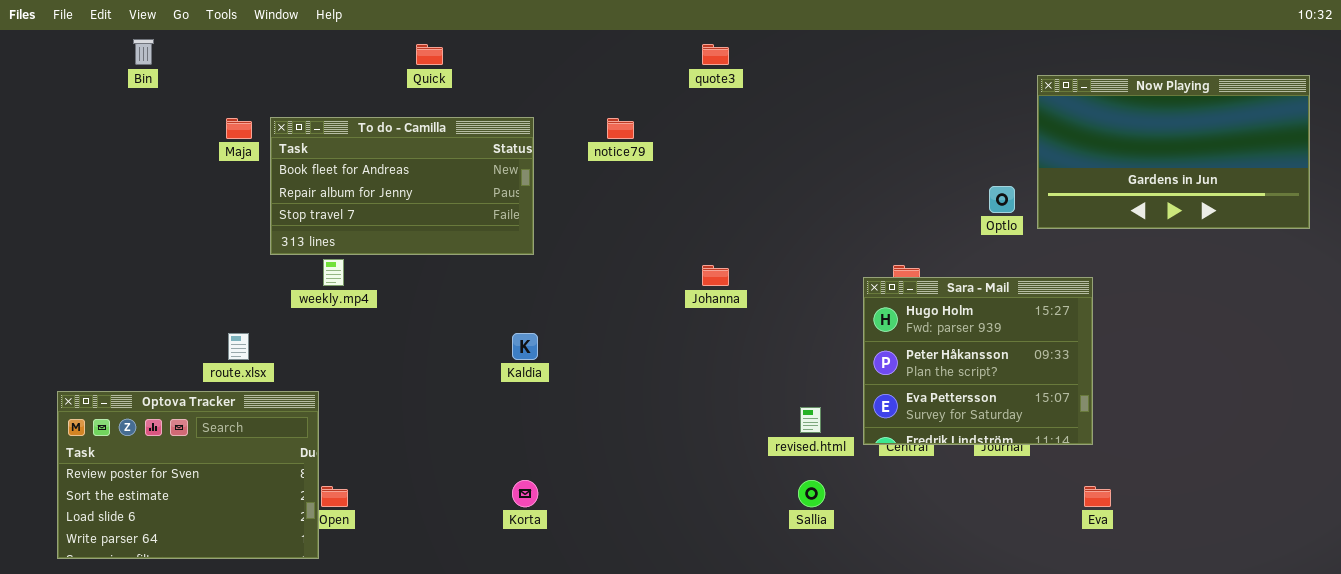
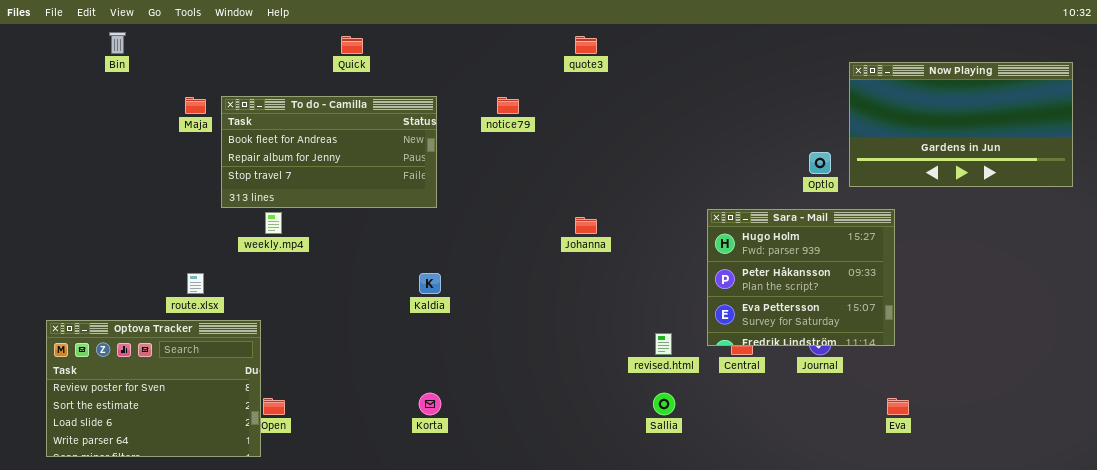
Sara - Mail: [863,277,1093,445] -> [707,209,895,346], moved

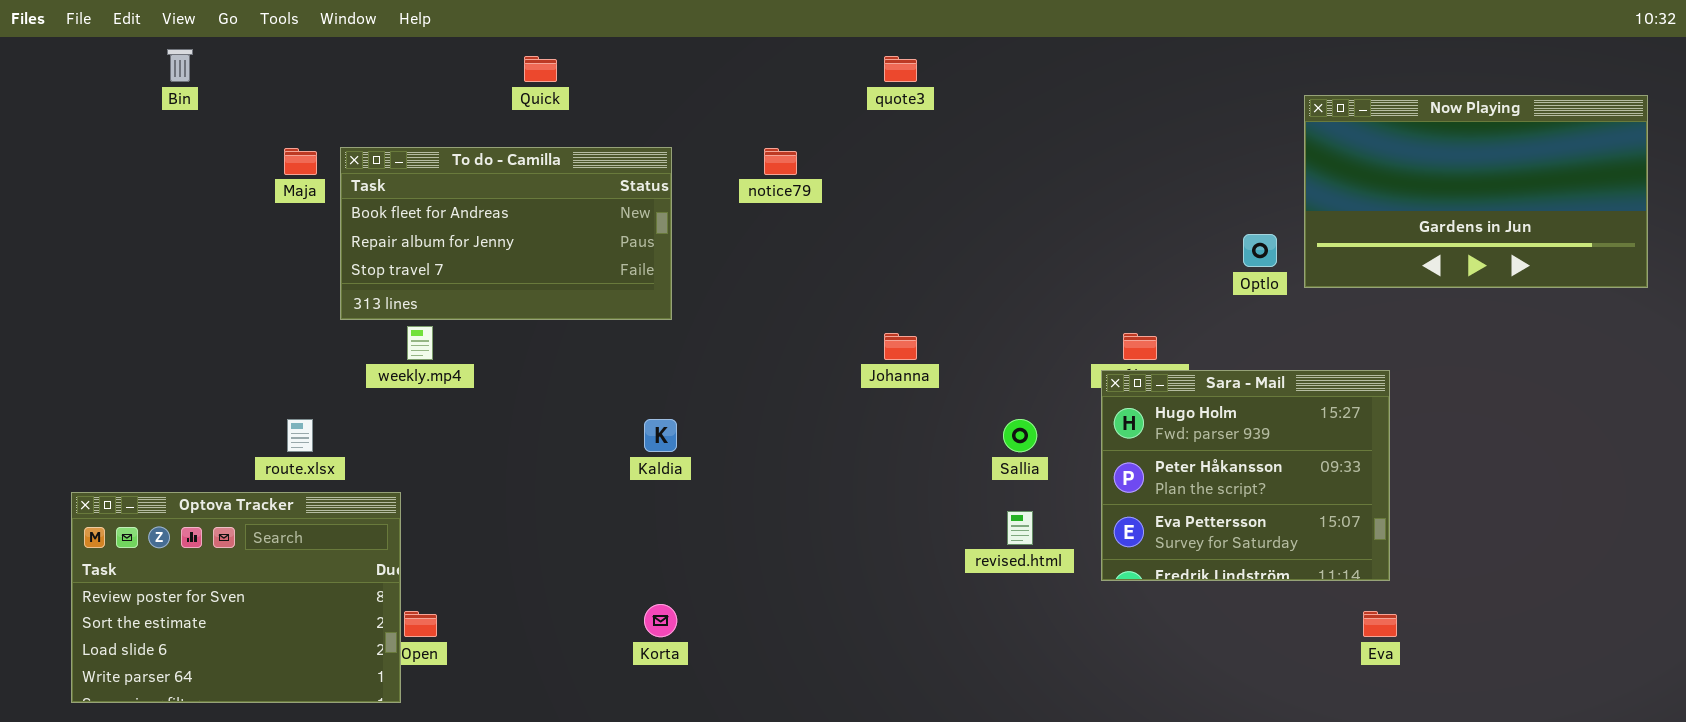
Sara - Mail: [707,209,895,346] -> [1101,370,1390,581], moved
Sallia: [653,393,675,415] -> [1003,419,1037,452], moved

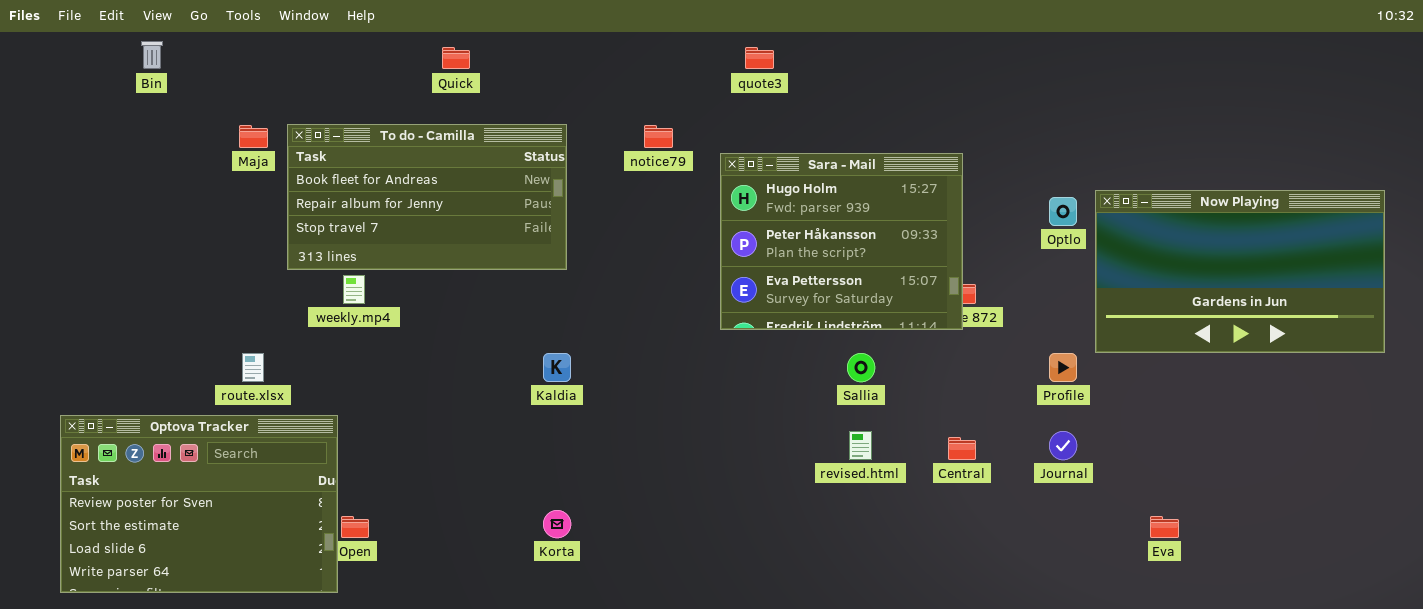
Now Playing: [1304,95,1648,288] -> [1095,190,1385,353], moved
Sara - Mail: [1101,370,1390,581] -> [720,153,963,330], moved

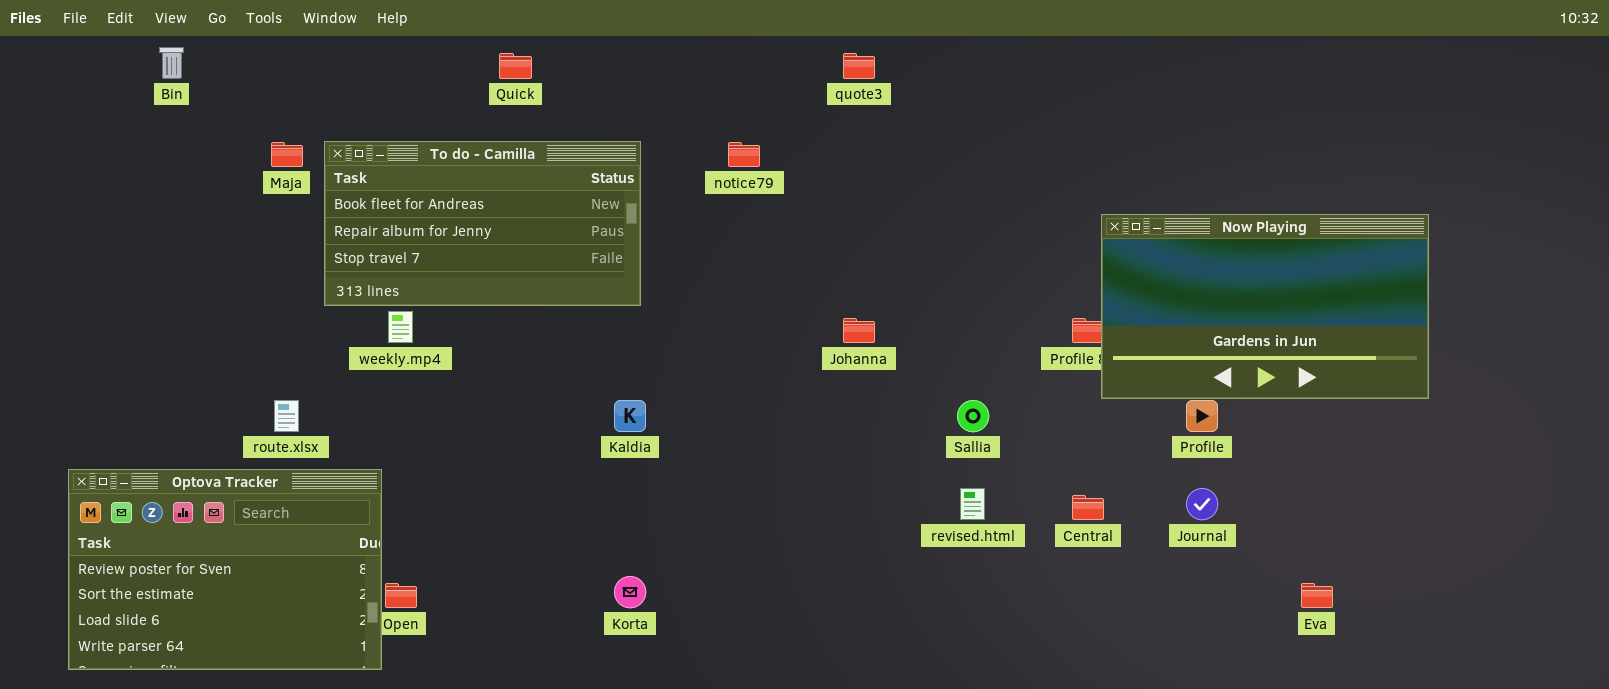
Sara - Mail: [720,153,963,330] -> none, closed
Now Playing: [1095,190,1385,353] -> [1101,214,1429,399], moved

